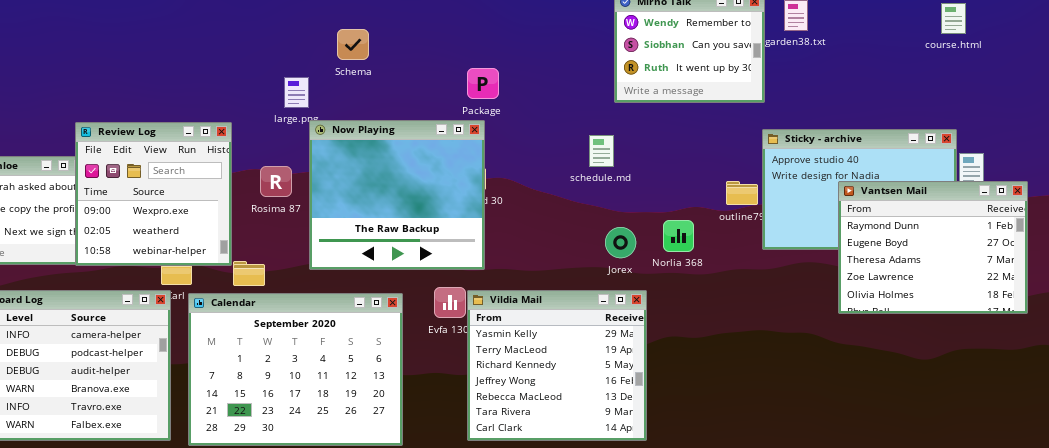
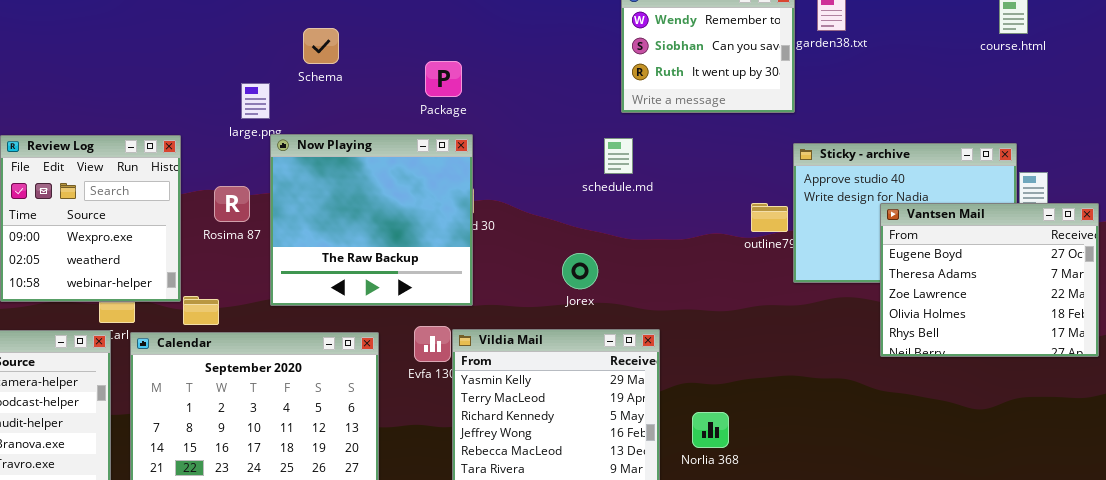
Package: [467,68,499,99] -> [425,61,462,97], moved
schedule.md: [589,135,614,167] -> [604,138,633,174], moved
Vantsen Mail: [838,181,1028,314] -> [880,203,1099,357], scrolled down 1 row
Norlia 368: [663,220,694,252] -> [692,412,729,448], moved
Jorex: [605,227,636,258] -> [562,253,598,289], moved

